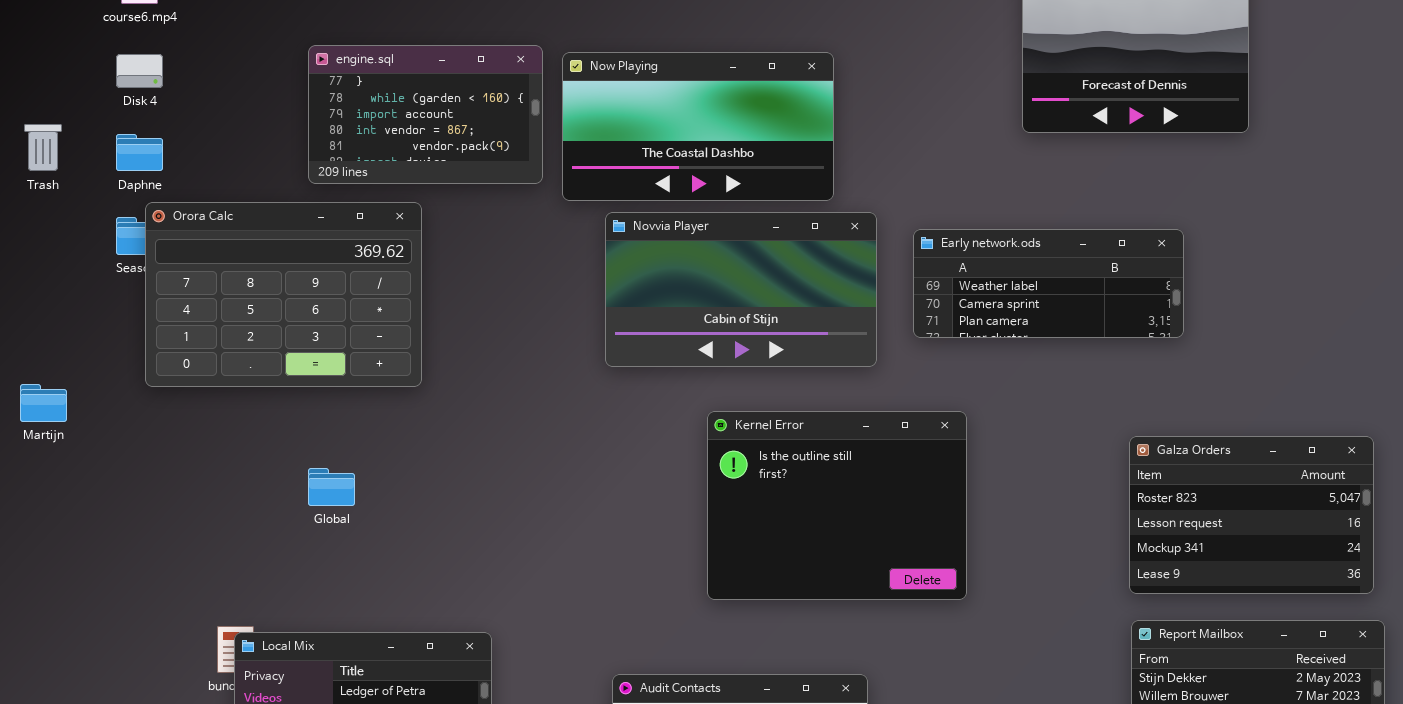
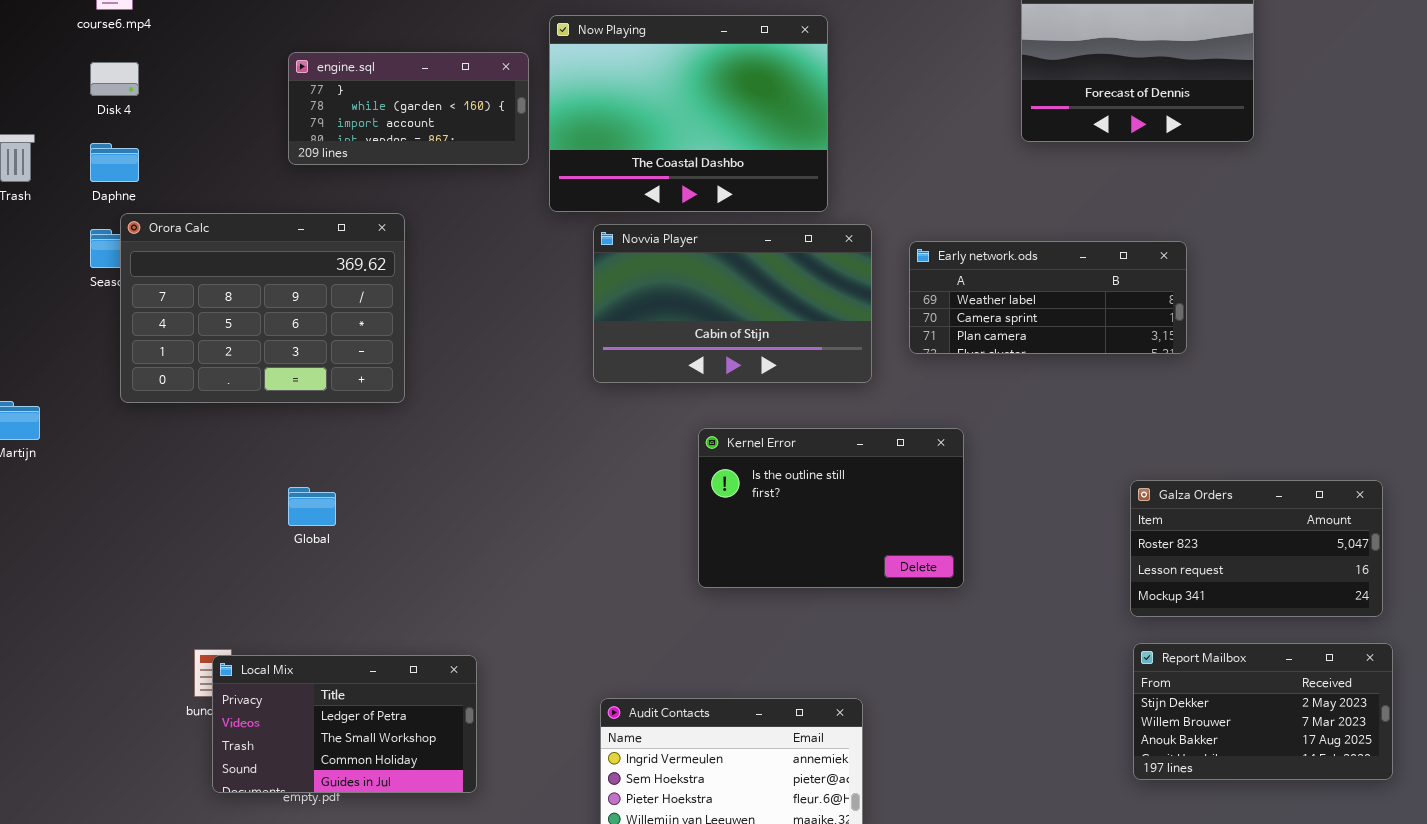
engine.sql: [308,45,543,184] -> [288,52,529,165], resized
Now Playing: [562,52,834,201] -> [549,15,828,212], resized
Kernel Error: [707,411,967,600] -> [698,428,964,588], resized
Galza Orders: [1129,436,1374,594] -> [1130,480,1383,617], resized

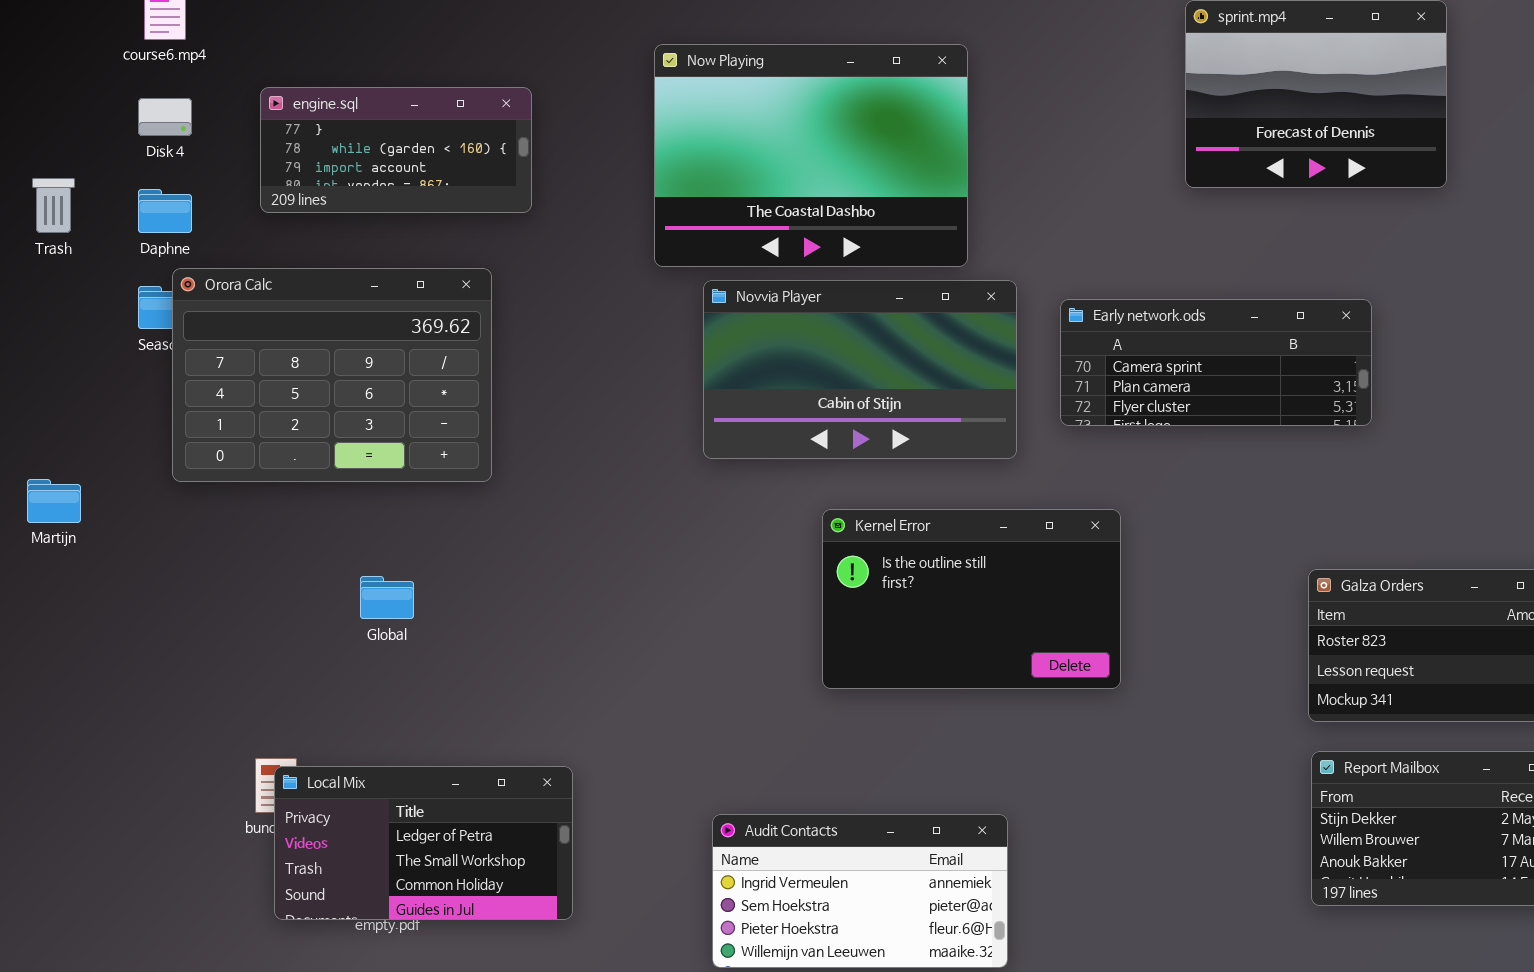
engine.sql: [288,52,529,165] -> [260,87,532,213], moved
Early network.ods: [909,241,1187,354] -> [1060,299,1372,426], scrolled down 1 row

